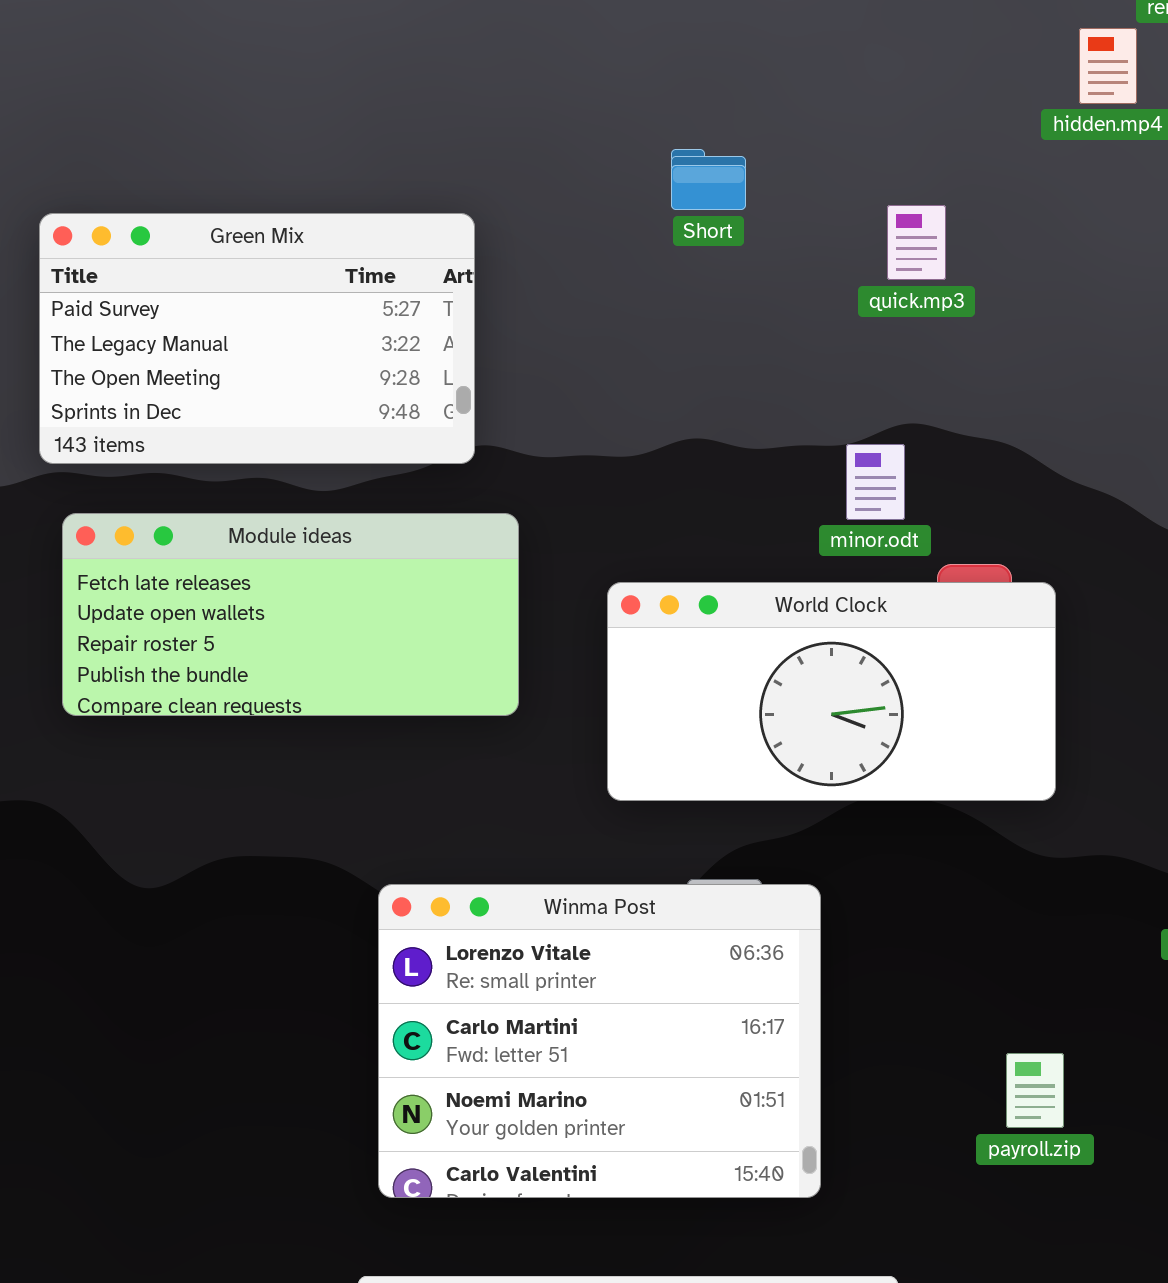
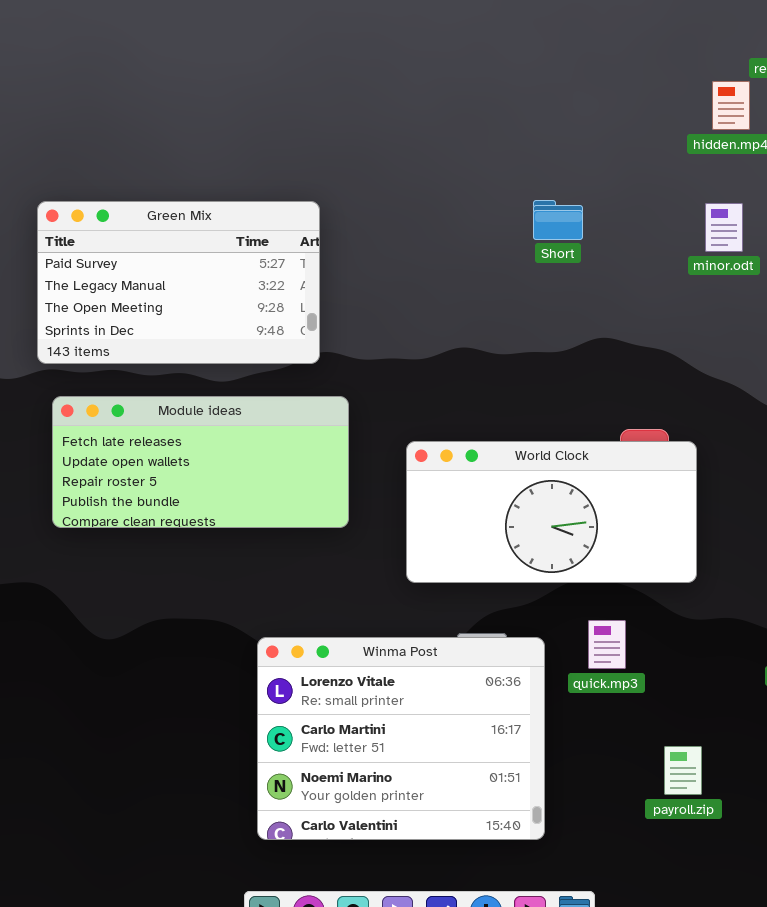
Short: [671,149,746,210] -> [533,200,583,240], moved
quick.mp3: [887,205,946,280] -> [588,620,626,669], moved
minor.odt: [846,444,905,520] -> [705,203,743,252], moved

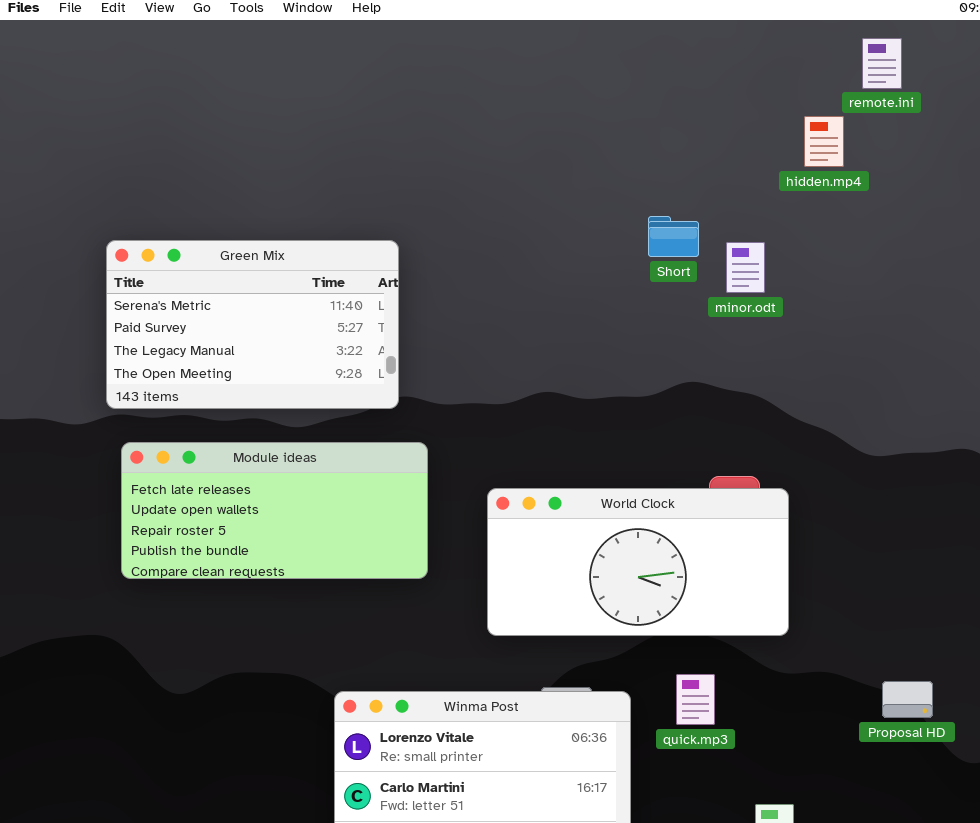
Short: [533,200,583,240] -> [648,216,699,257], moved
Green Mix: [37,201,320,364] -> [106,240,399,409], scrolled up 1 row
minor.odt: [705,203,743,252] -> [726,242,765,293], moved

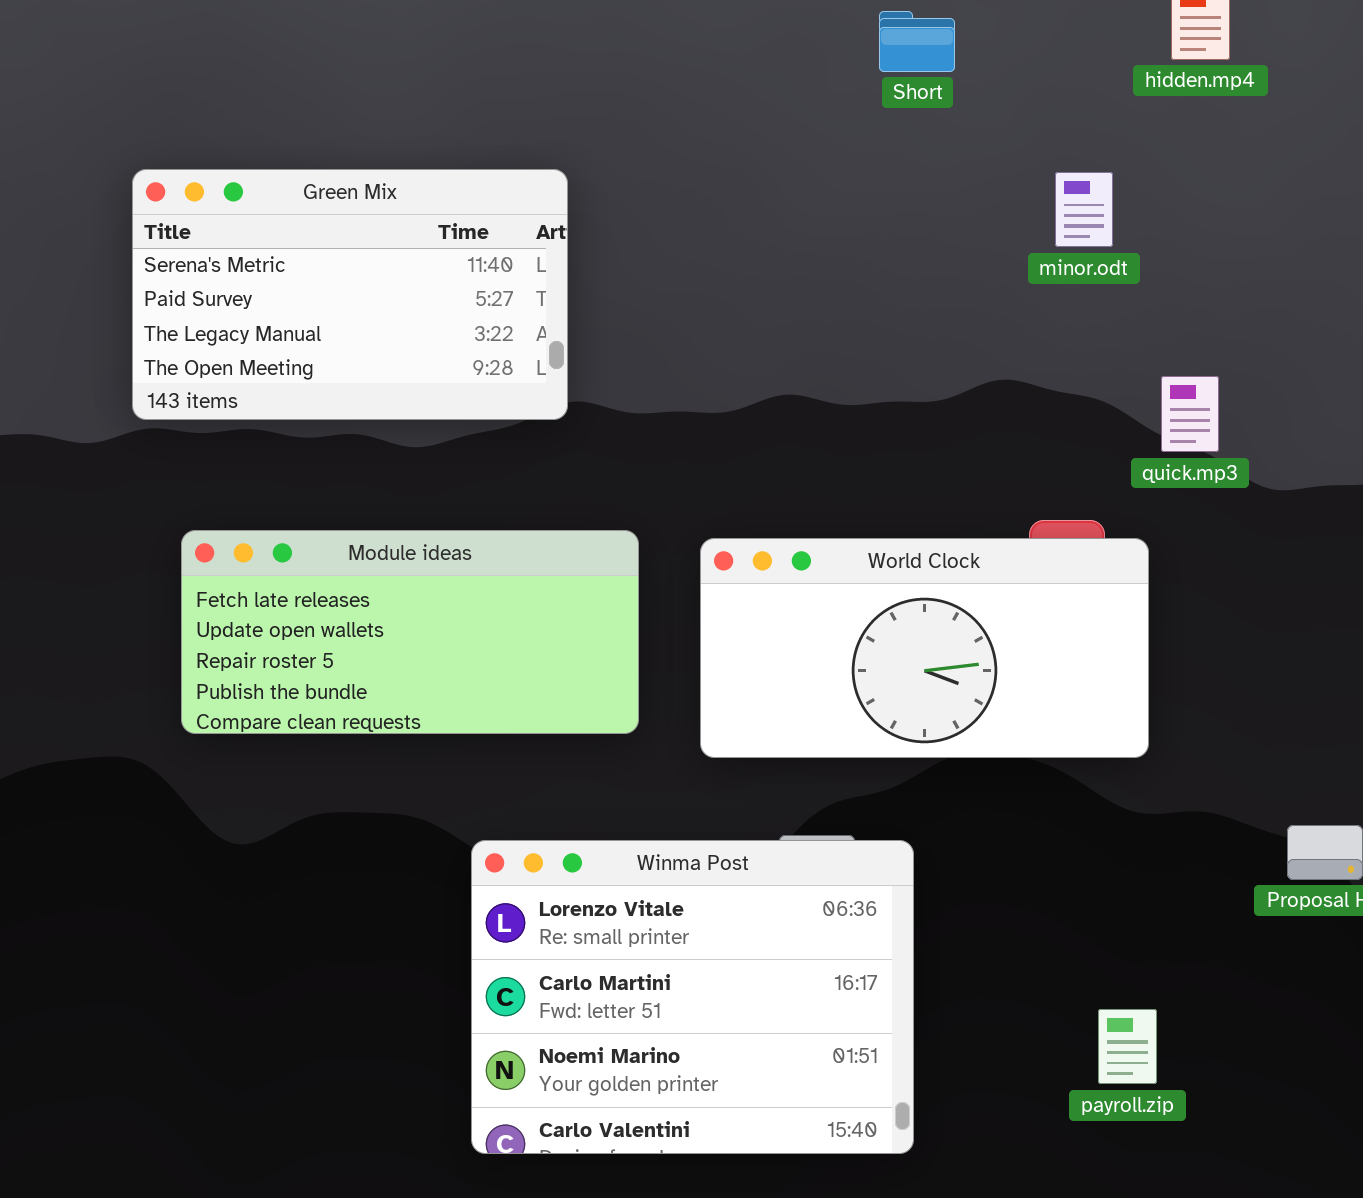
Short: [648,216,699,257] -> [879,11,955,72], moved
Module ideas: [121,442,428,579] -> [181,530,639,734], moved
quick.mp3: [676,674,715,725] -> [1161,376,1219,452], moved

